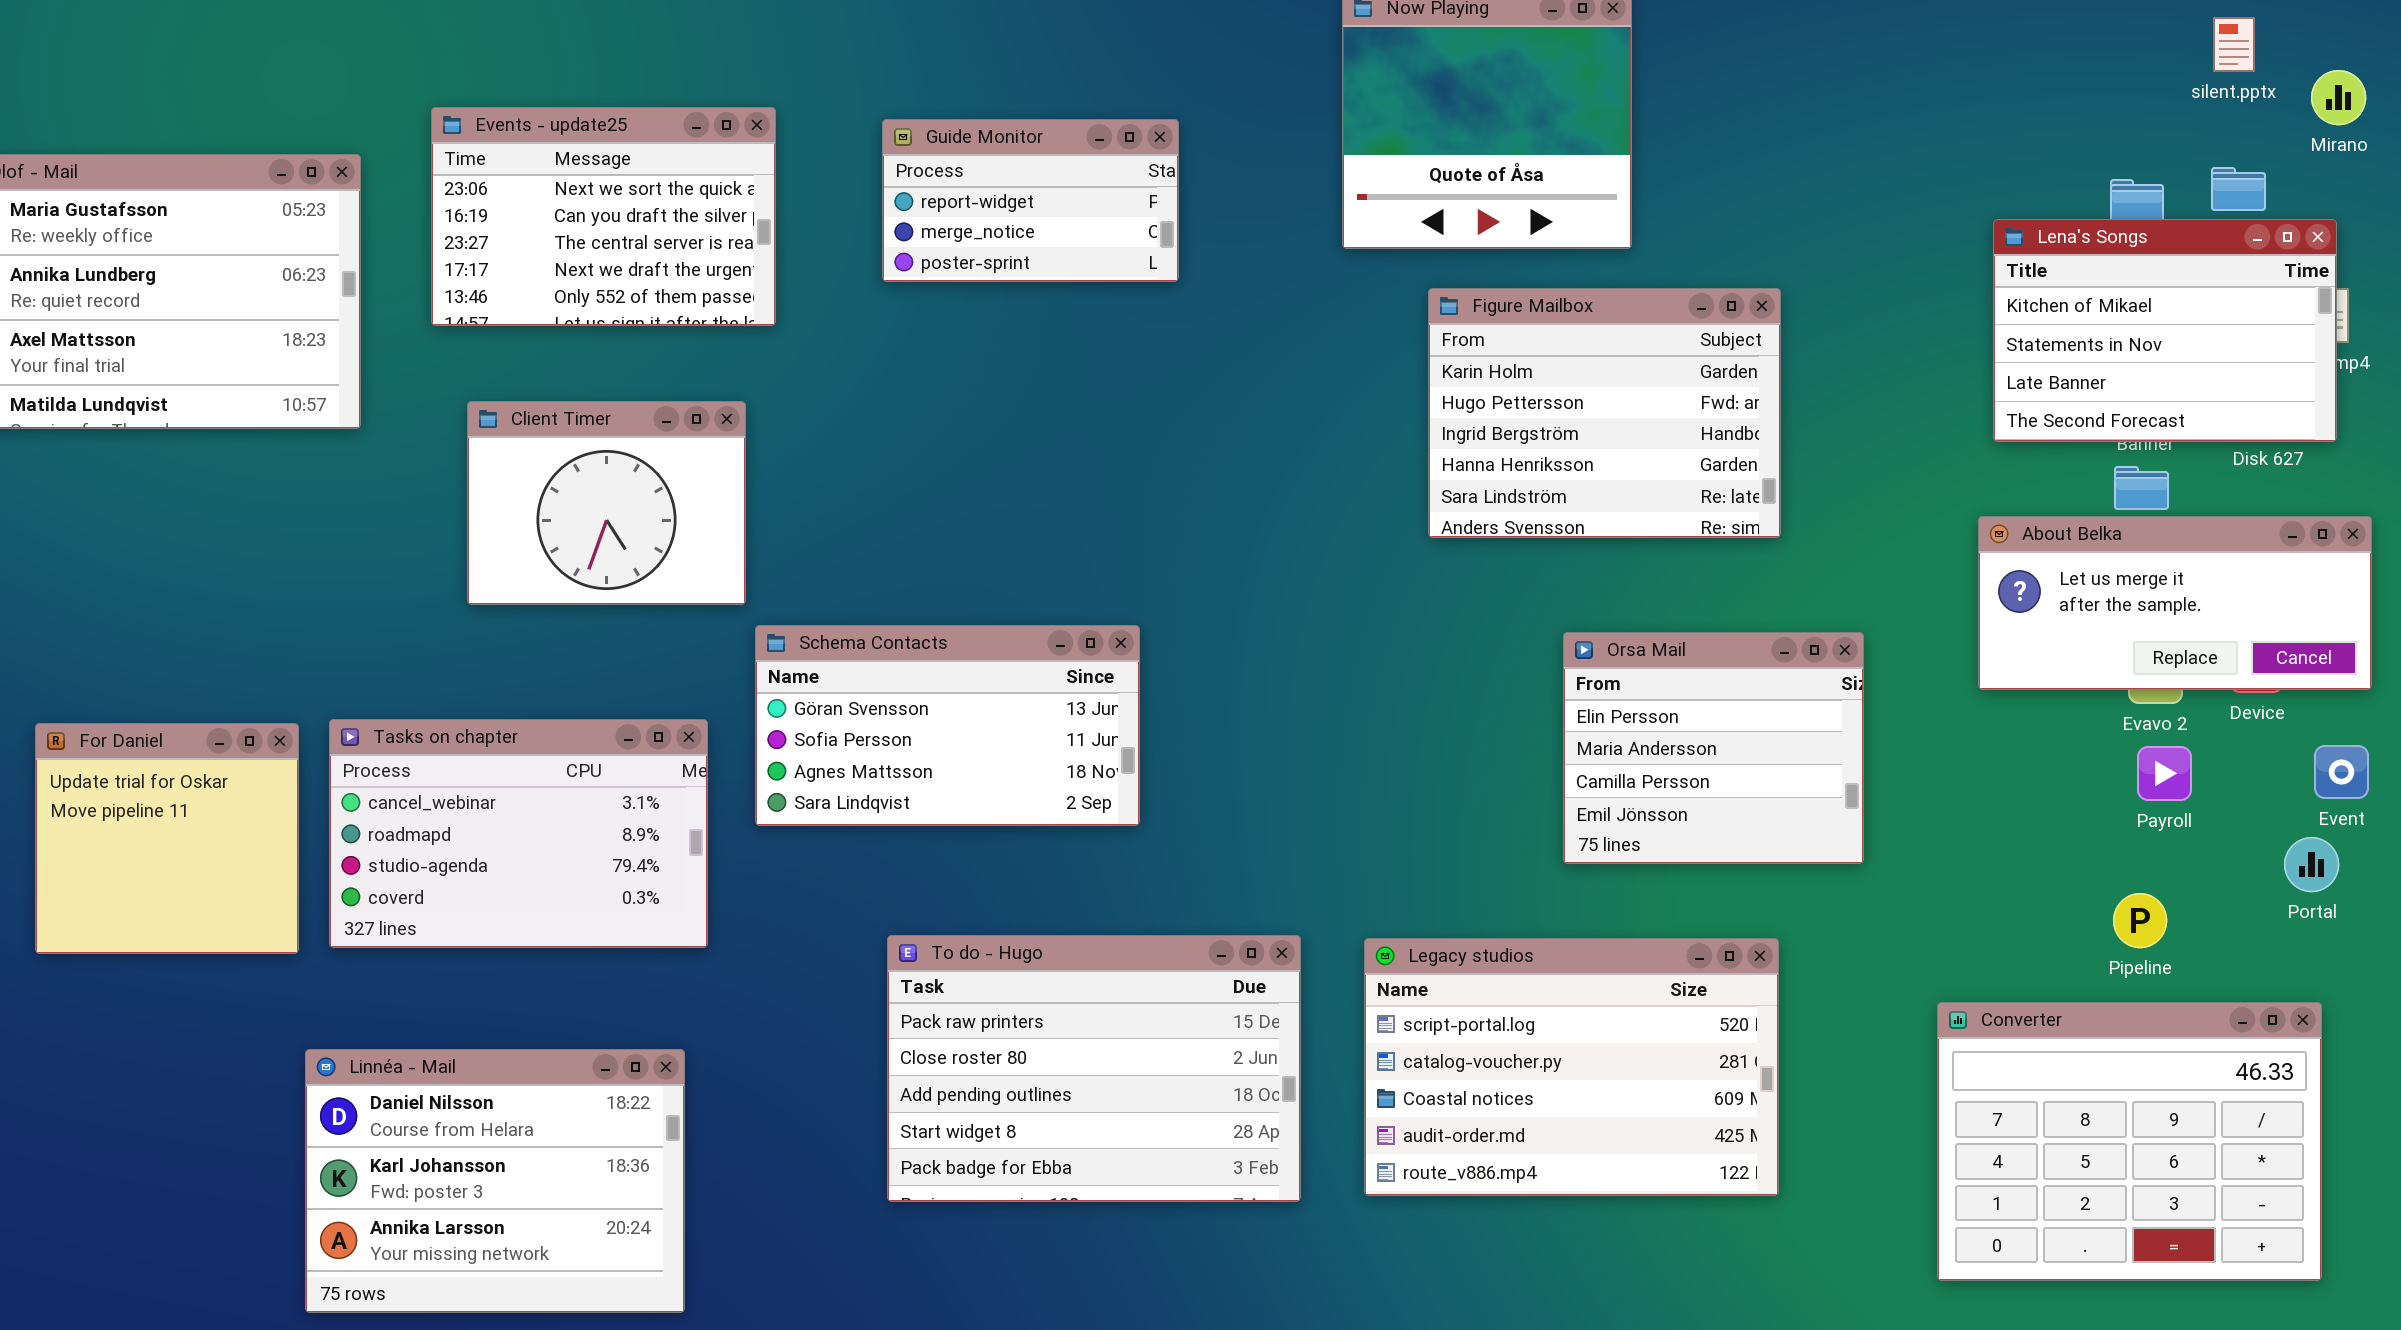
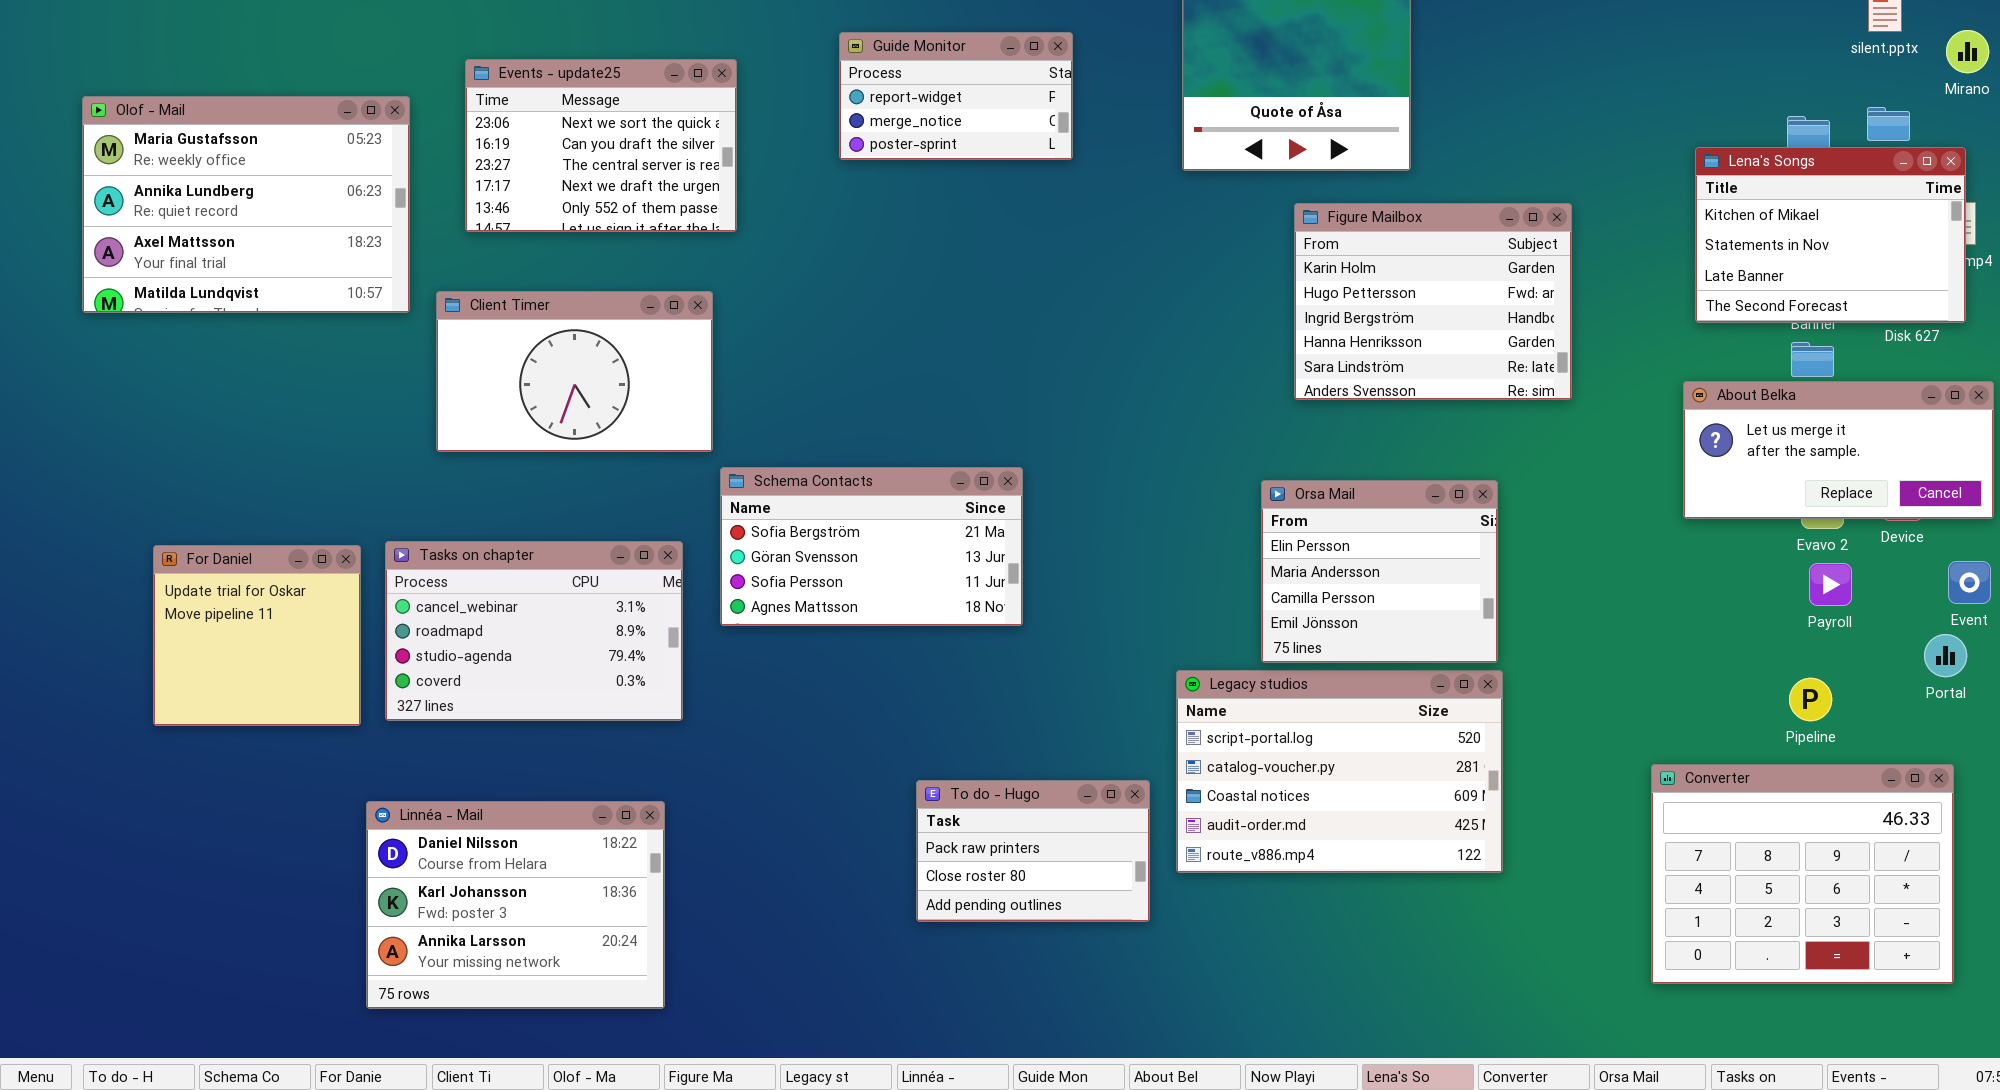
Guide Monitor: [882,119,1179,282] -> [839,32,1073,160], moved
Figure Mailbox: [1428,288,1781,538] -> [1294,203,1572,400], moved
Client Timer: [467,401,746,605] -> [436,291,713,452], resized
Schema Contacts: [755,625,1140,826] -> [720,467,1023,626], scrolled up 1 row
Orsa Mail: [1563,632,1864,864] -> [1261,480,1498,663], moved
To do - Hugo: [887,935,1301,1202] -> [916,780,1150,922], resized
Legacy studios: [1364,938,1779,1196] -> [1176,670,1503,873], moved

